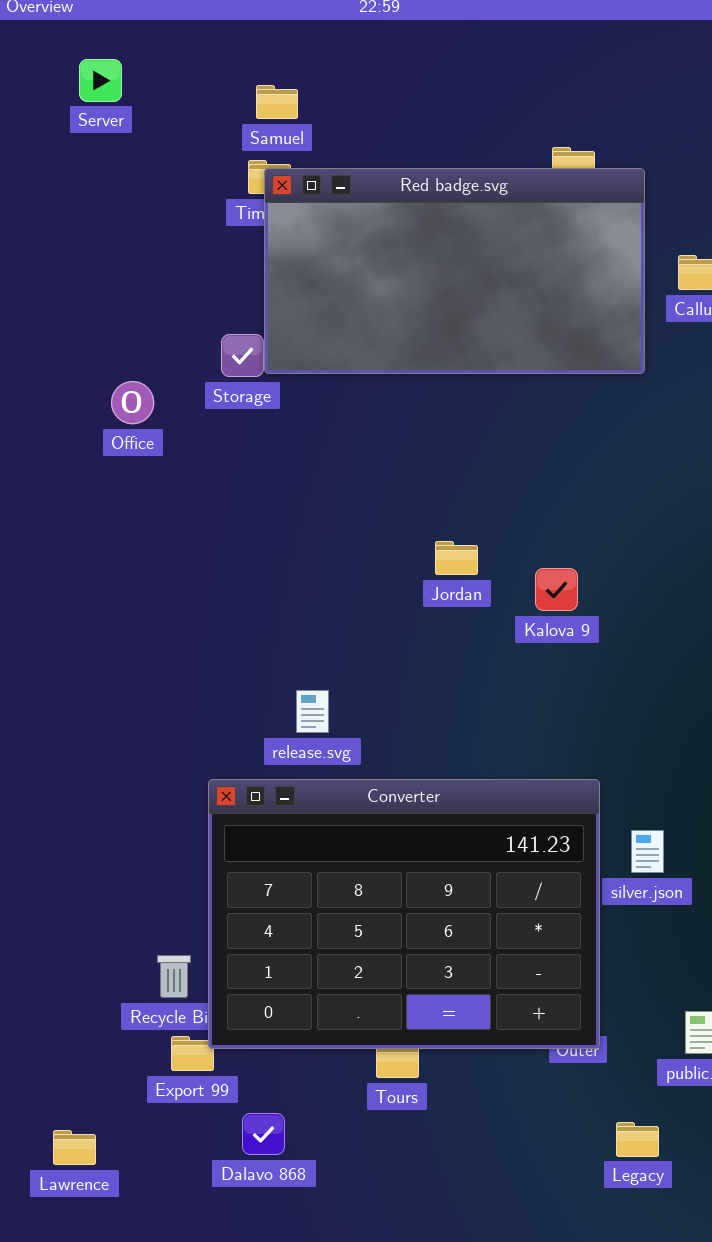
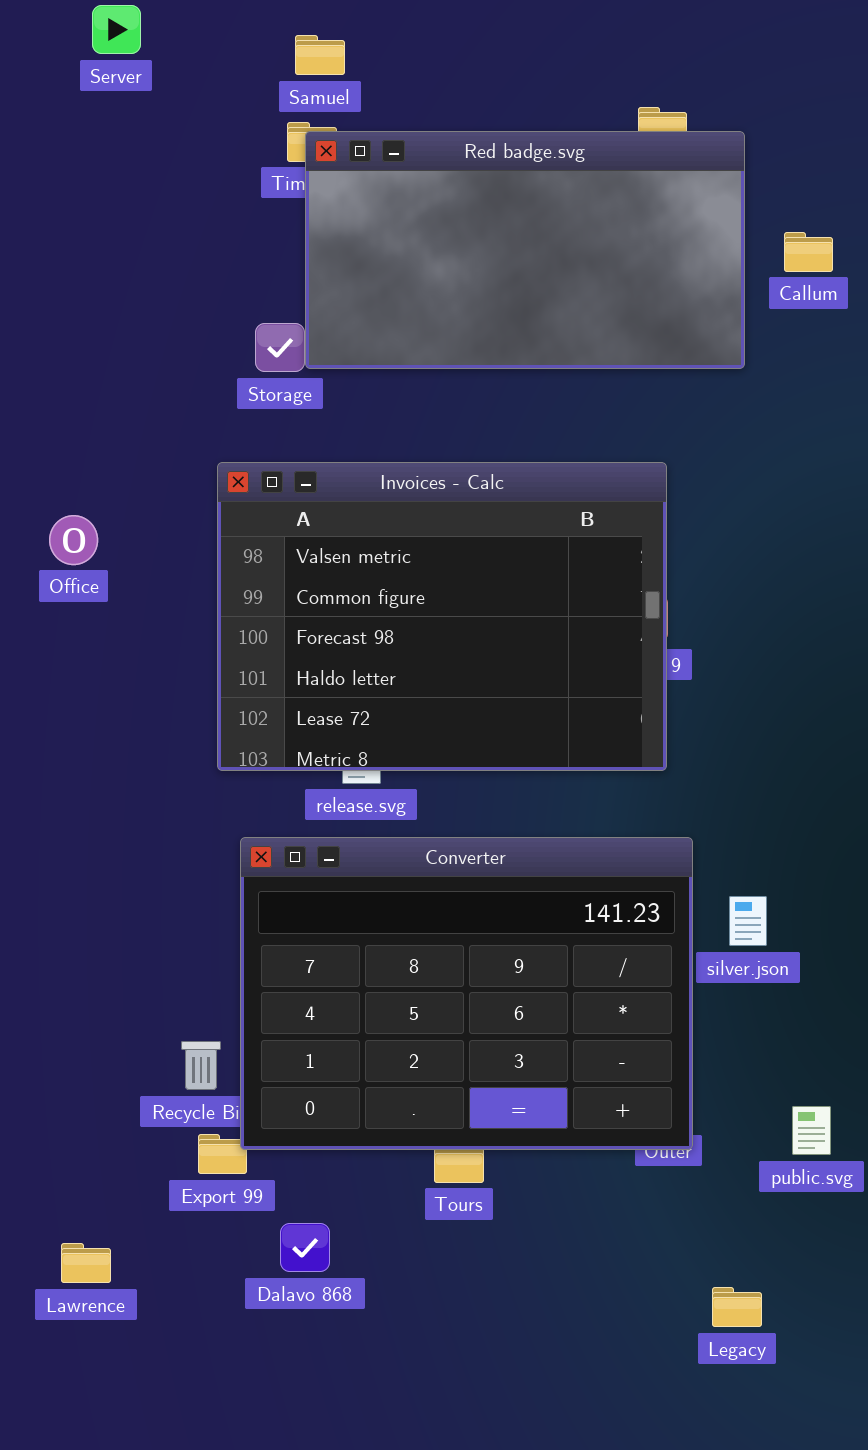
Office: [111,381,154,424] -> [49,515,98,565], moved
Invoices - Calc: none -> [217,462,667,771], opened
Legacy: [616,1122,659,1157] -> [712,1287,762,1327], moved

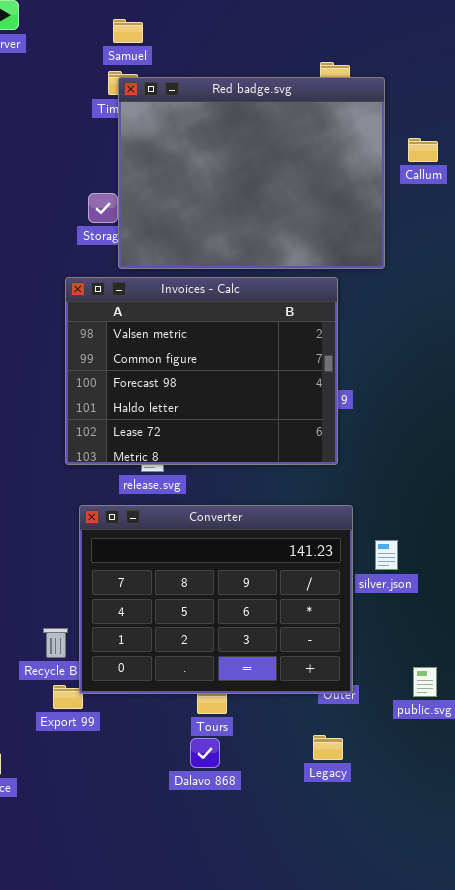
Red badge.svg: [305,131,745,369] -> [118,77,385,269], resized
Dalavo 868: [280,1223,330,1272] -> [190,738,220,768], moved
Legacy: [712,1287,762,1327] -> [313,735,343,760], moved

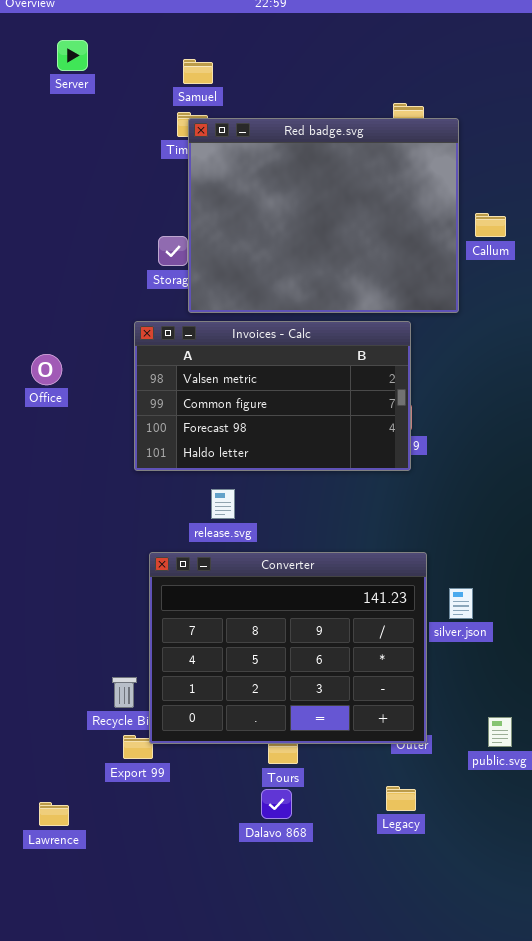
Callum: [408,138,438,162] -> [475,213,506,237], moved
Invoices - Calc: [65,277,338,465] -> [134,321,411,471], resized

